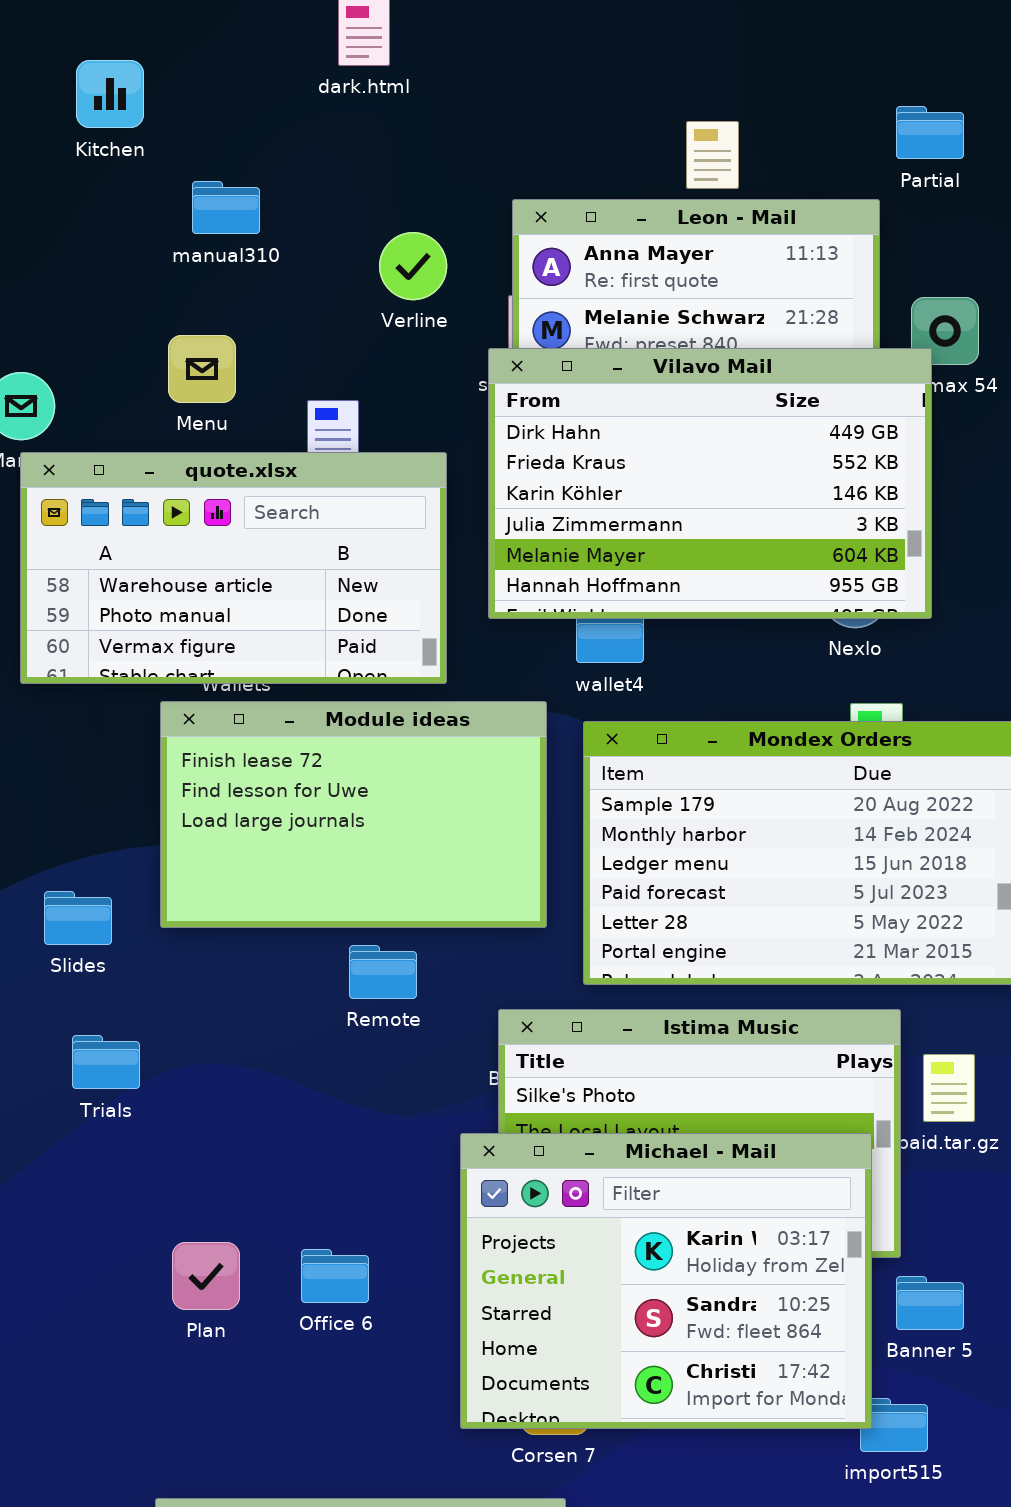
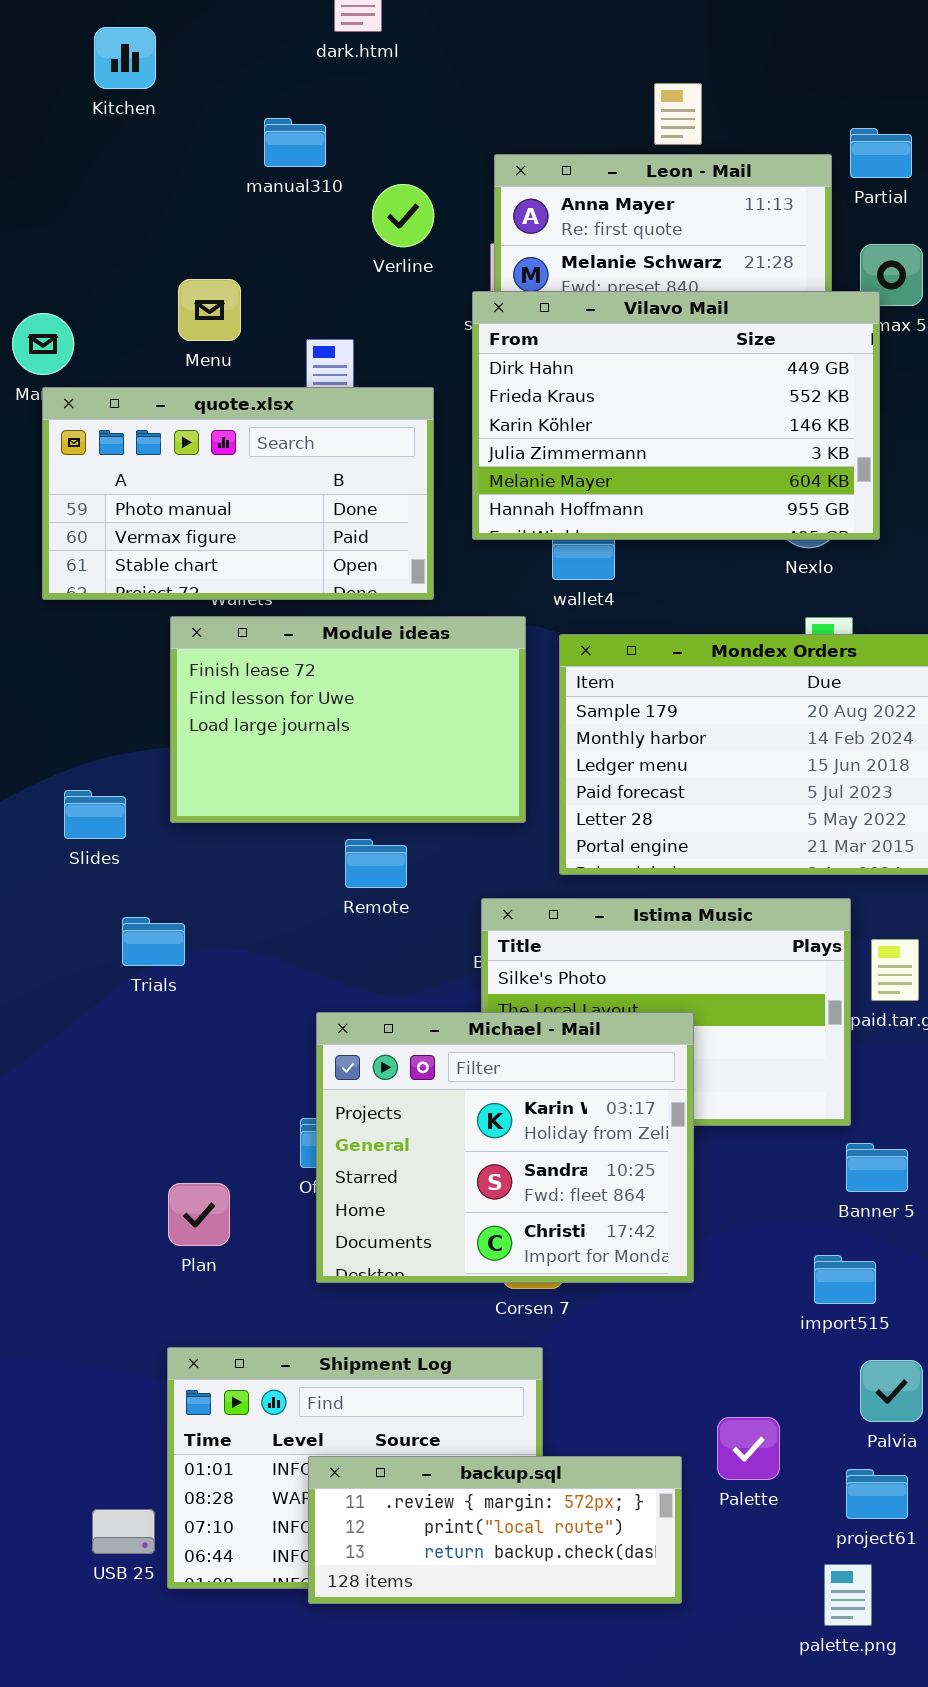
Partial: [896,106,964,159] -> [850,128,912,178], moved
manual310: [192,181,260,234] -> [264,118,326,167], moved
quote.xlsx: [20,452,447,684] -> [42,387,434,600], scrolled down 1 row
Trials: [72,1035,140,1089] -> [122,917,185,966], moved
Michael - Mail: [460,1133,872,1429] -> [316,1012,694,1283], moved
Plan: [172,1242,240,1310] -> [168,1183,230,1246], moved

